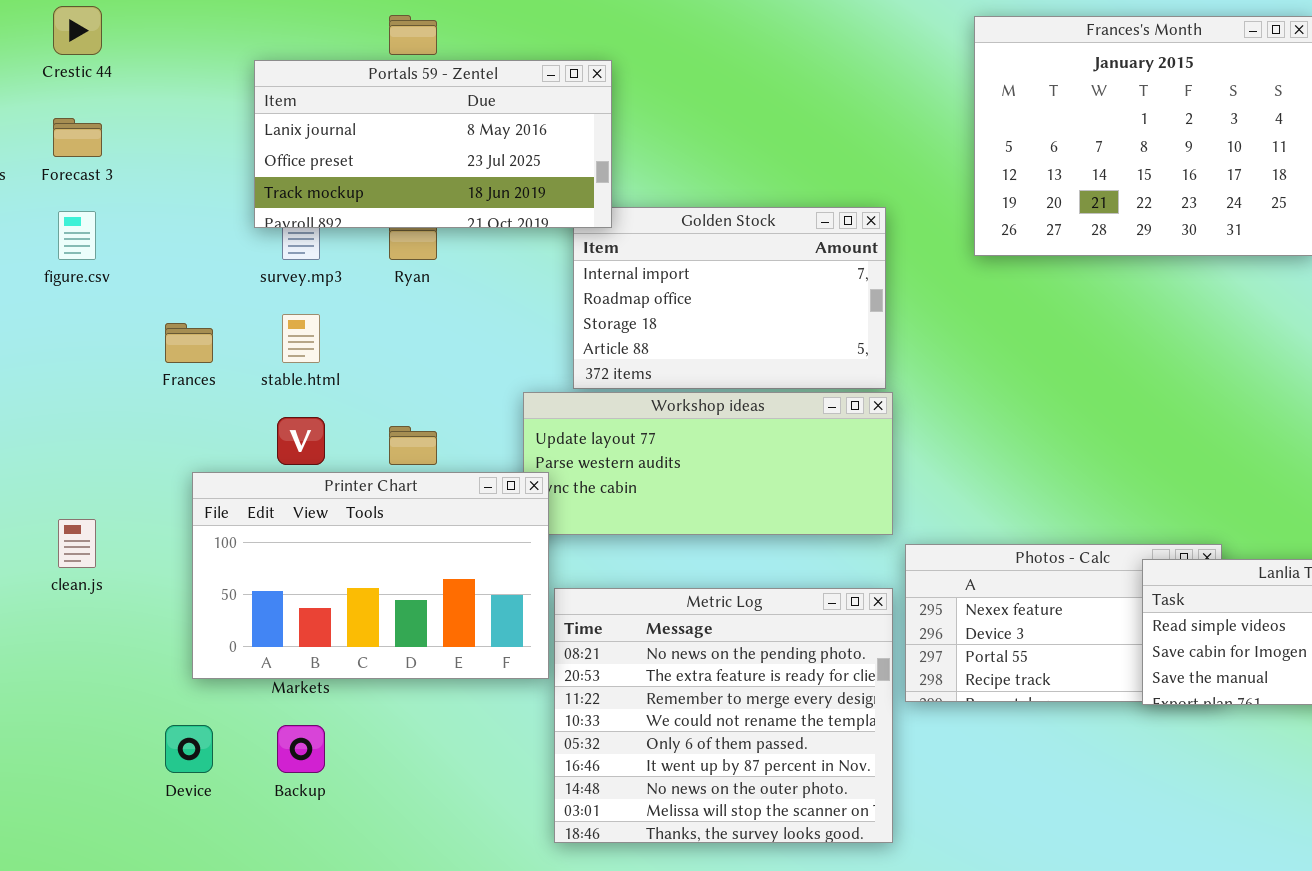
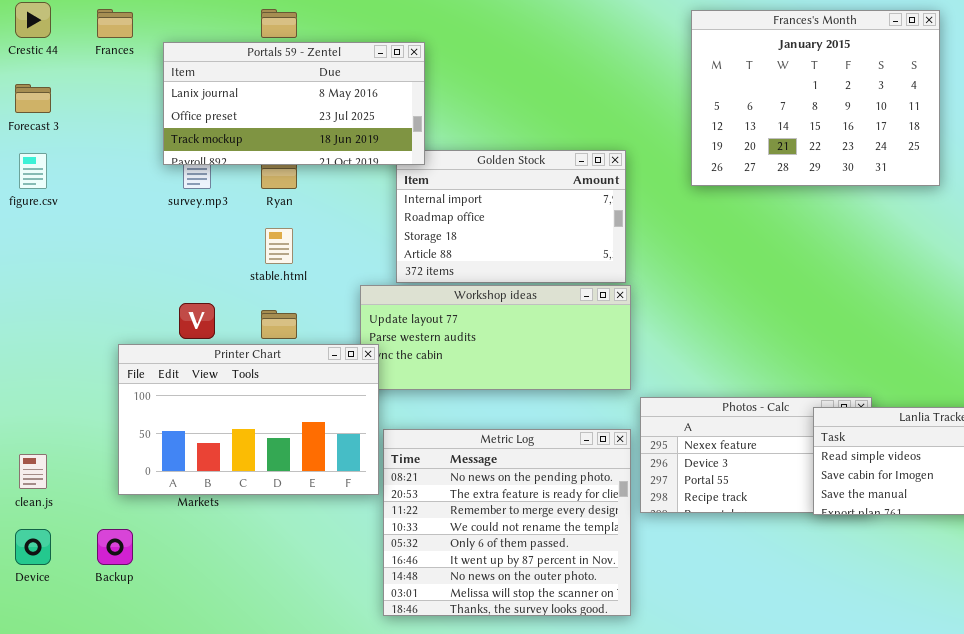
stable.html: [282,314,320,363] -> [265,228,293,264], moved
Frances: [165,323,213,363] -> [97,9,133,38], moved
clean.js: [58,519,96,568] -> [19,454,47,489], moved
Device: [165,725,213,773] -> [15,529,51,565], moved
Backup: [277,725,325,773] -> [97,529,133,565], moved

